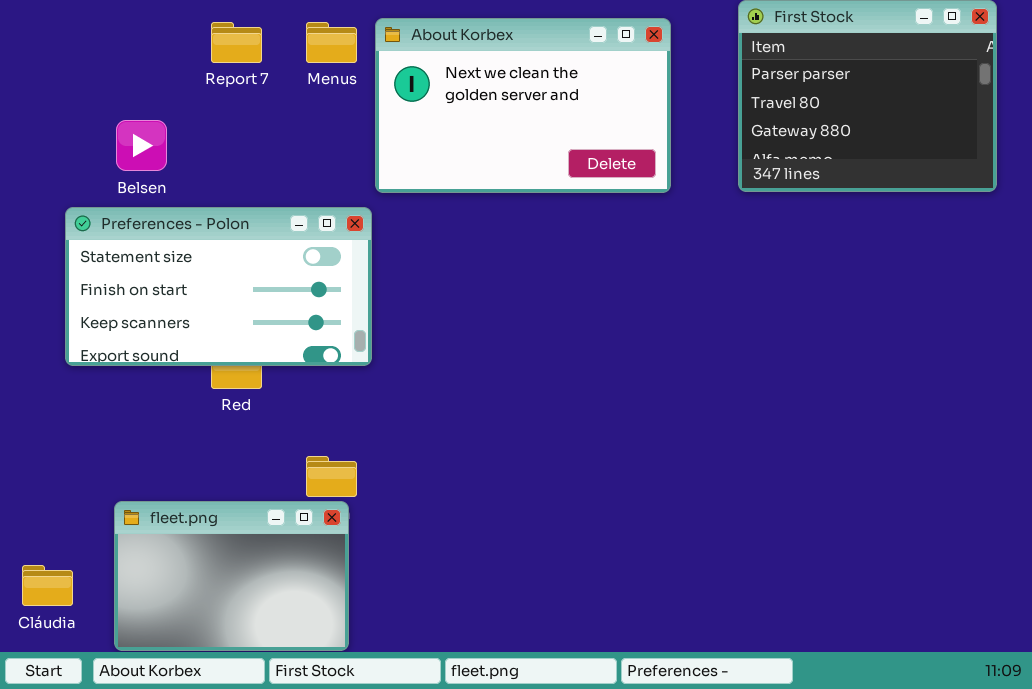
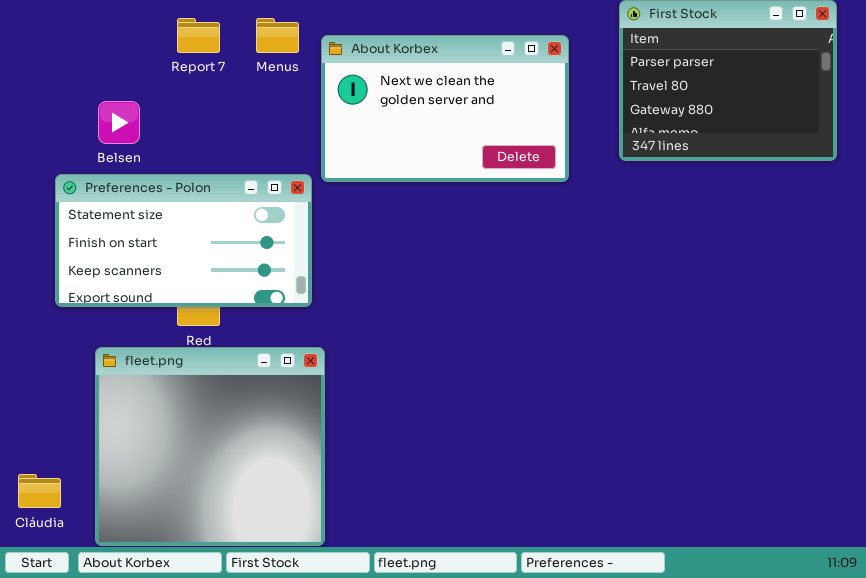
About Korbex: [375,18,671,193] -> [321,35,569,182], moved
fleet.png: [114,501,349,651] -> [95,347,325,546], resized

